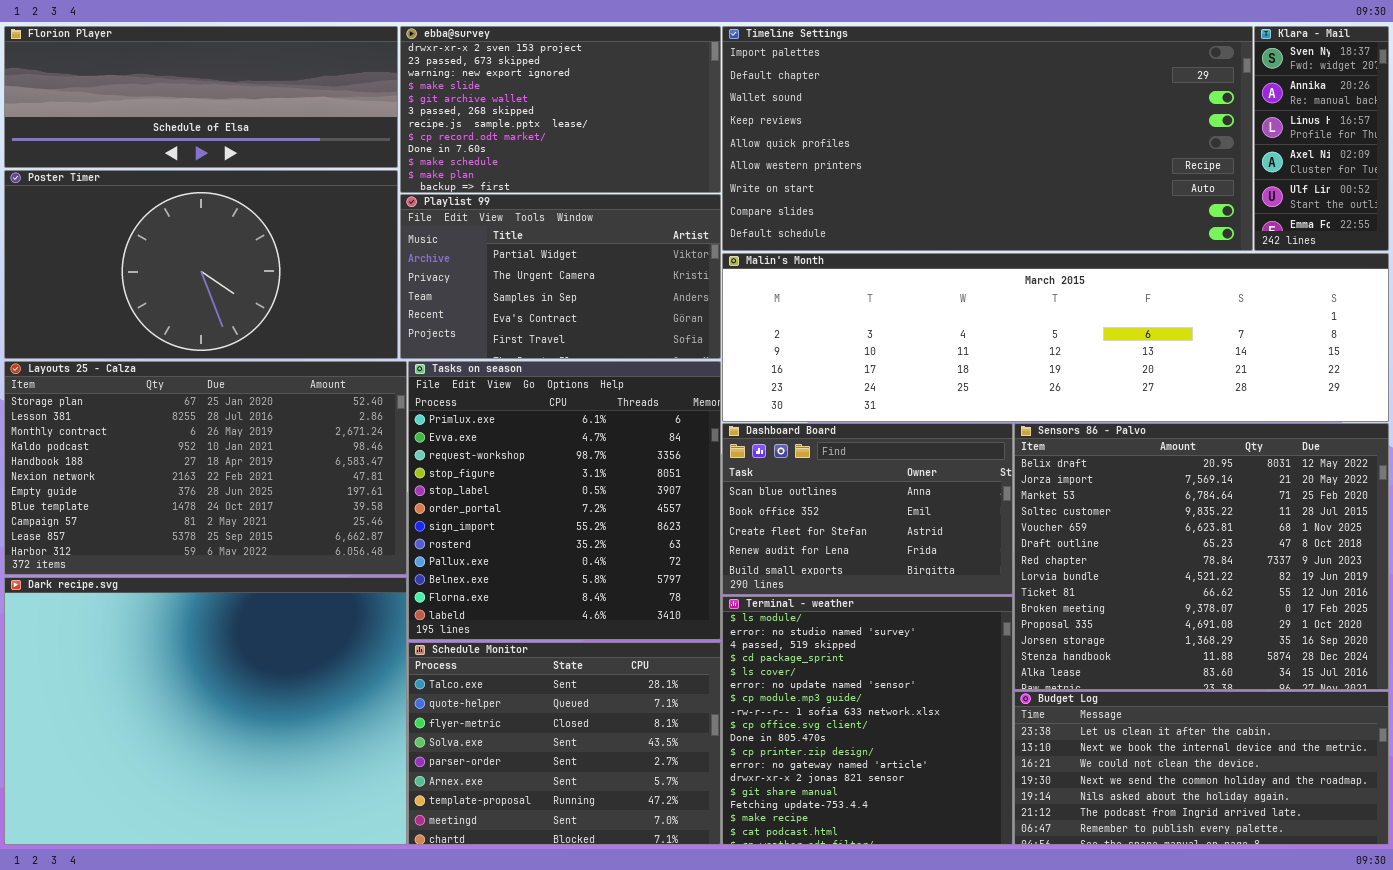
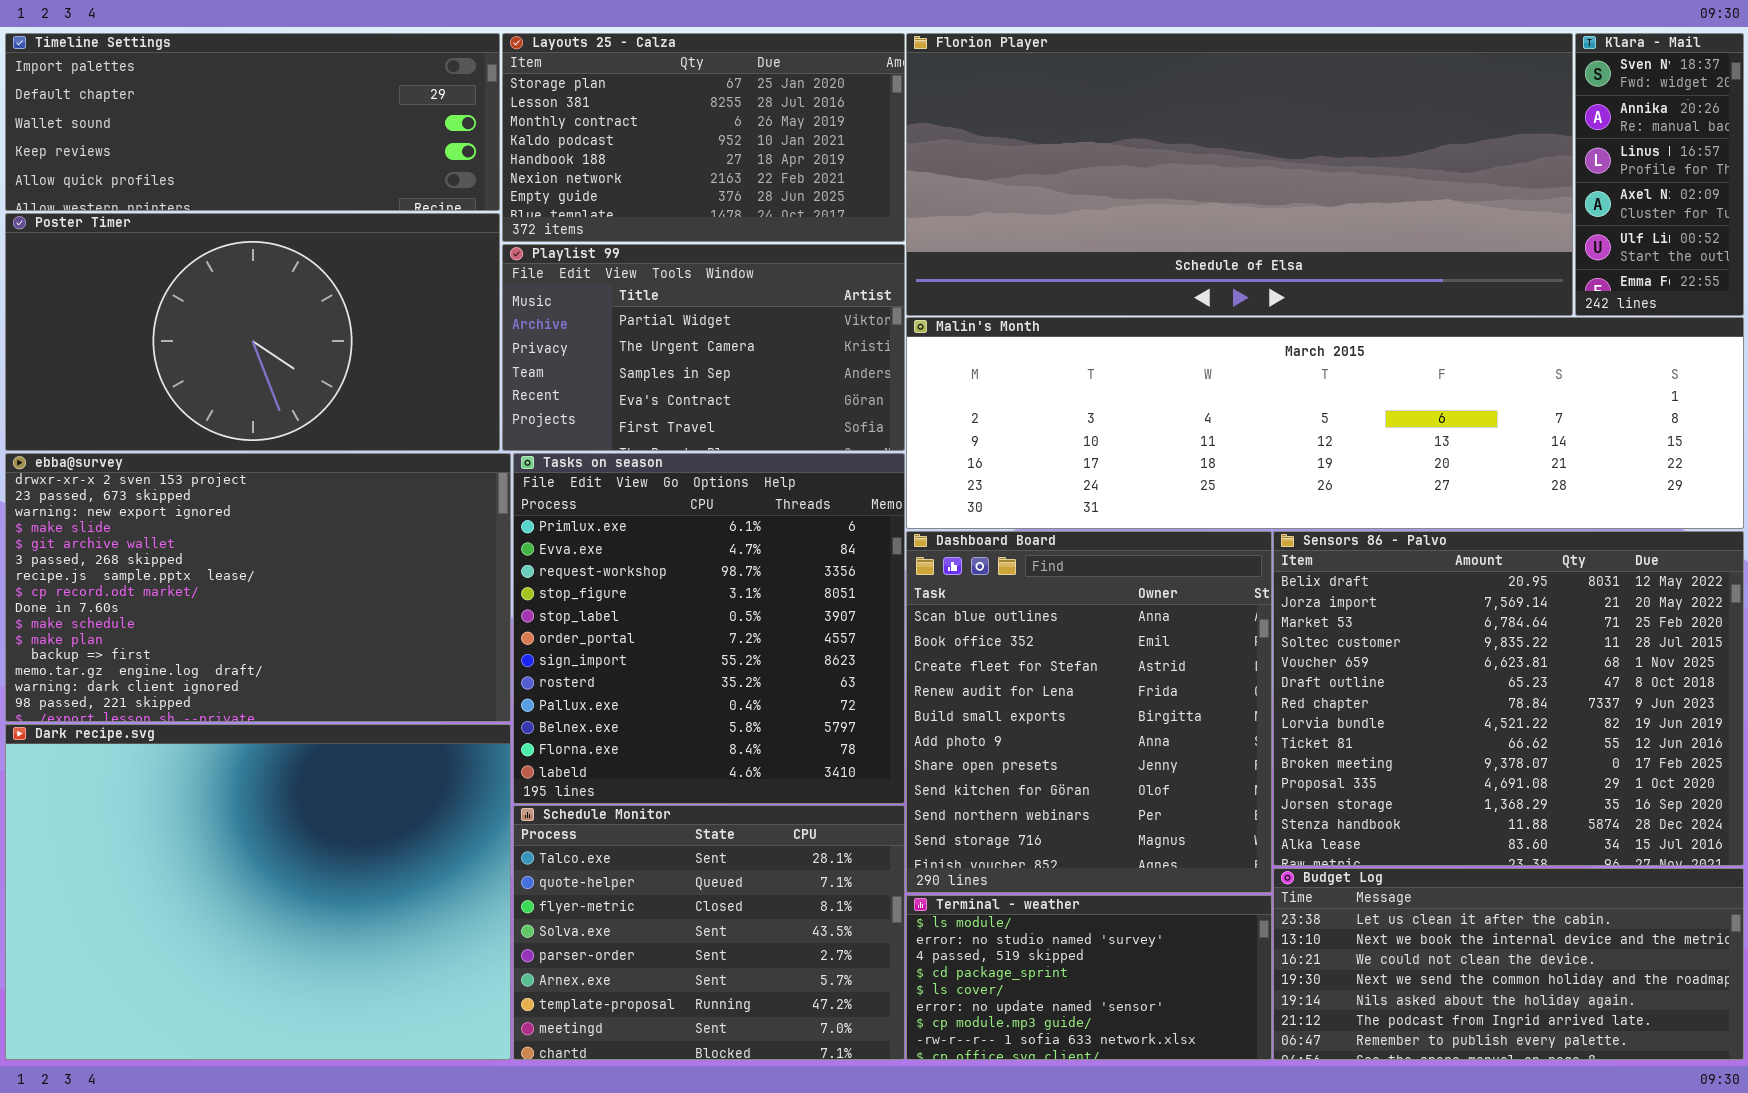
Florion Player: [4,26,398,168] -> [906,33,1573,316], moved, resized
ebba@survey: [400,26,721,193] -> [5,453,511,722], moved, resized
Timeline Settings: [722,26,1253,251] -> [5,33,500,211], moved, resized
Layouts 25 - Calza: [4,361,407,575] -> [502,33,905,242], moved, resized
Dashboard Board: [722,423,1013,595] -> [906,531,1272,893], resized
Terminal - weather: [722,596,1013,845] -> [906,895,1272,1060], resized

